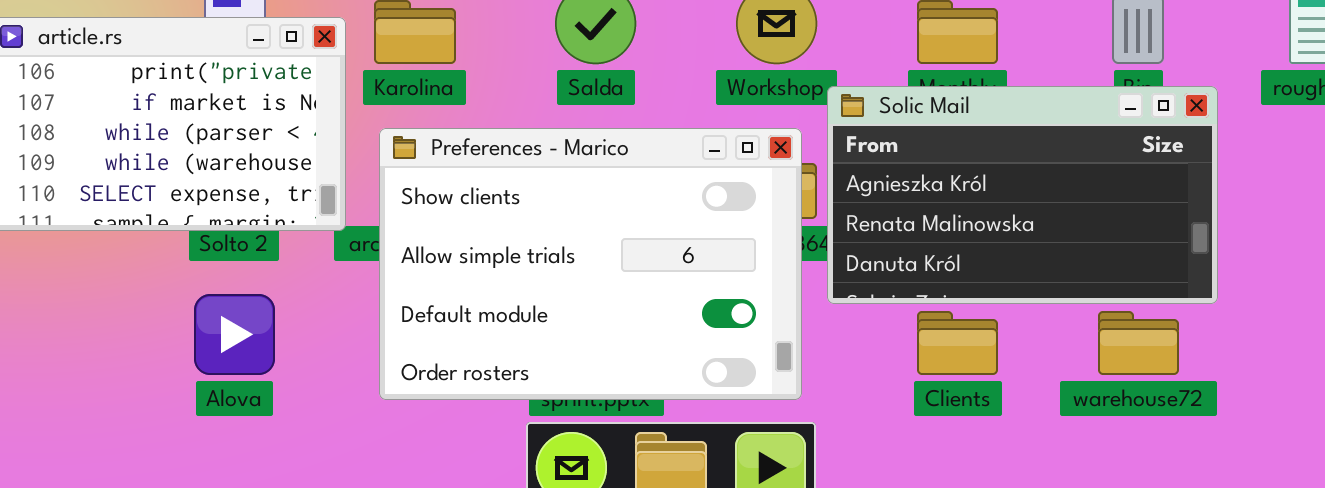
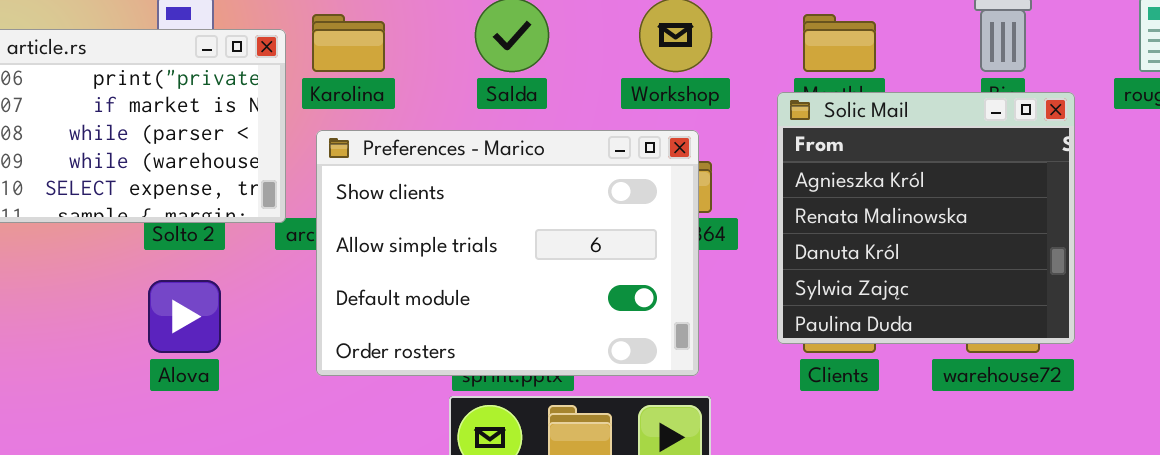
Solic Mail: [827,86,1218,304] -> [777,92,1075,344], resized

